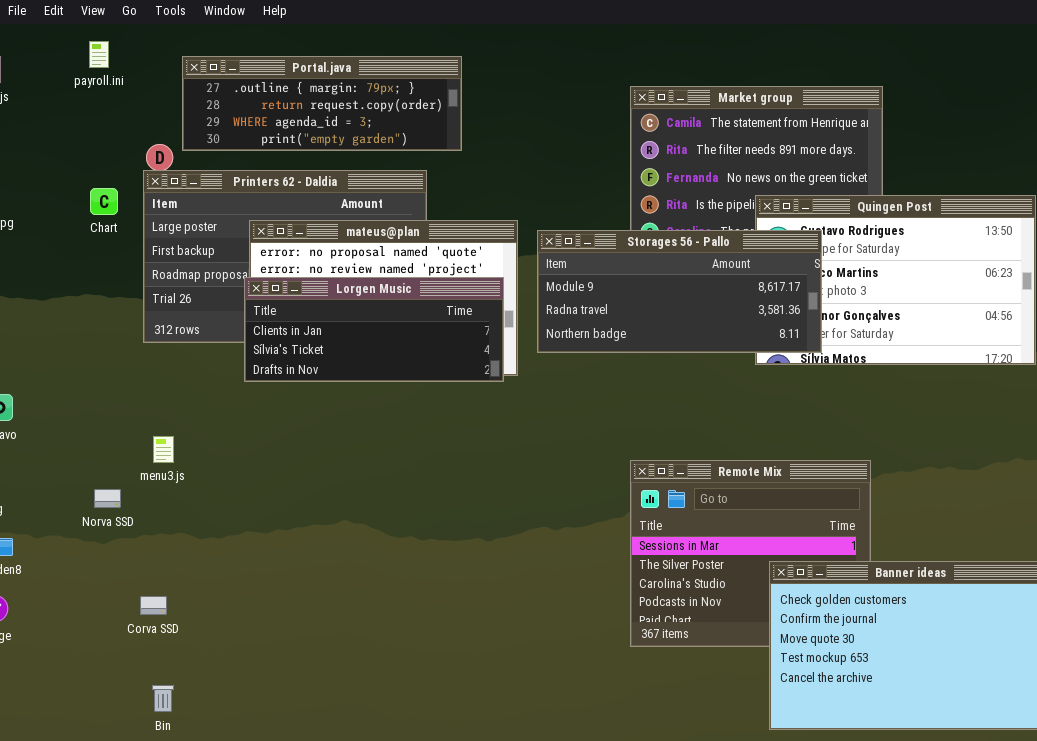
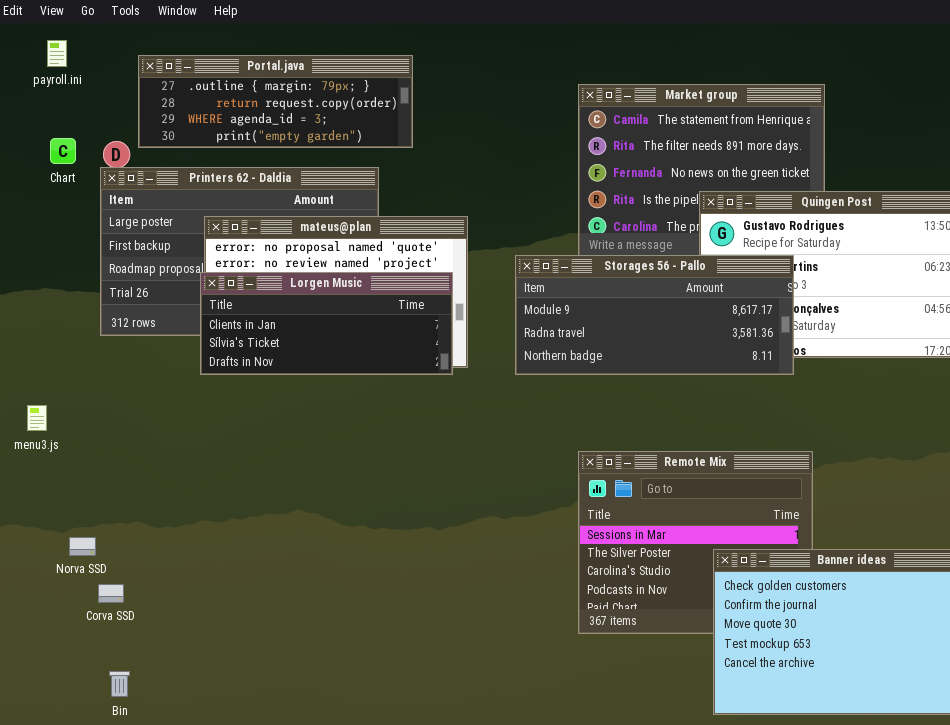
Chart: [90,188,118,215] -> [50,138,76,164], moved
Storages 56 - Pallo: [537,230,822,353] -> [515,255,794,375], moved
menu3.js: [153,436,174,463] -> [27,405,47,431], moved
Norva SSD: [94,489,121,508] -> [69,537,96,556], moved

